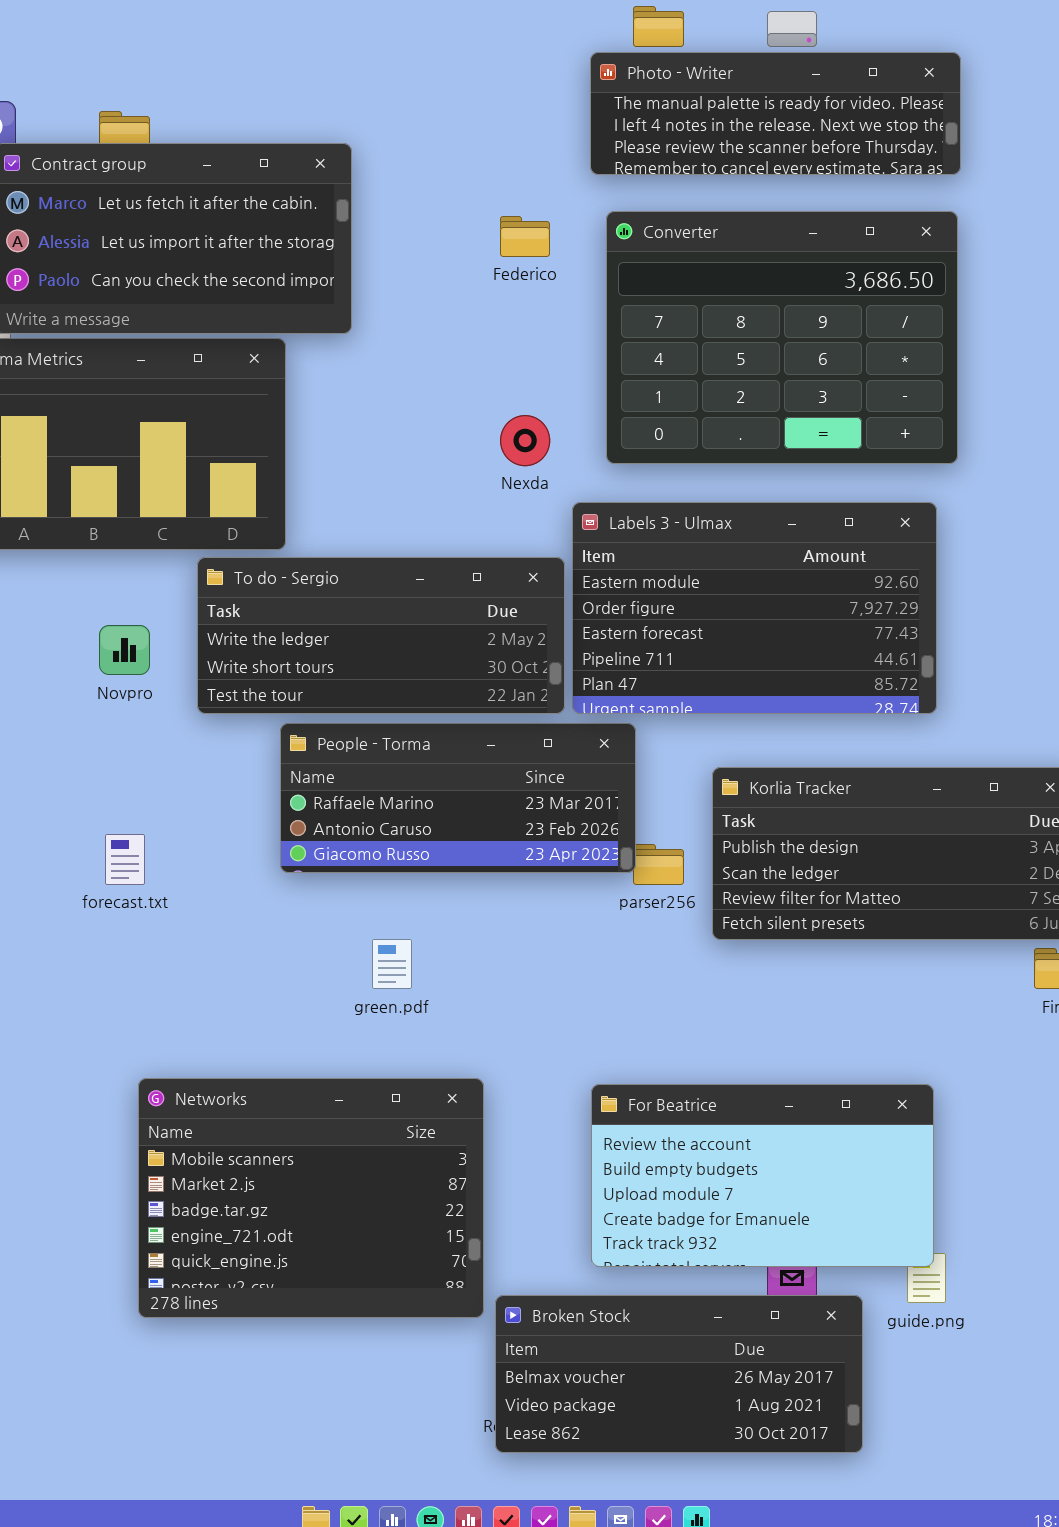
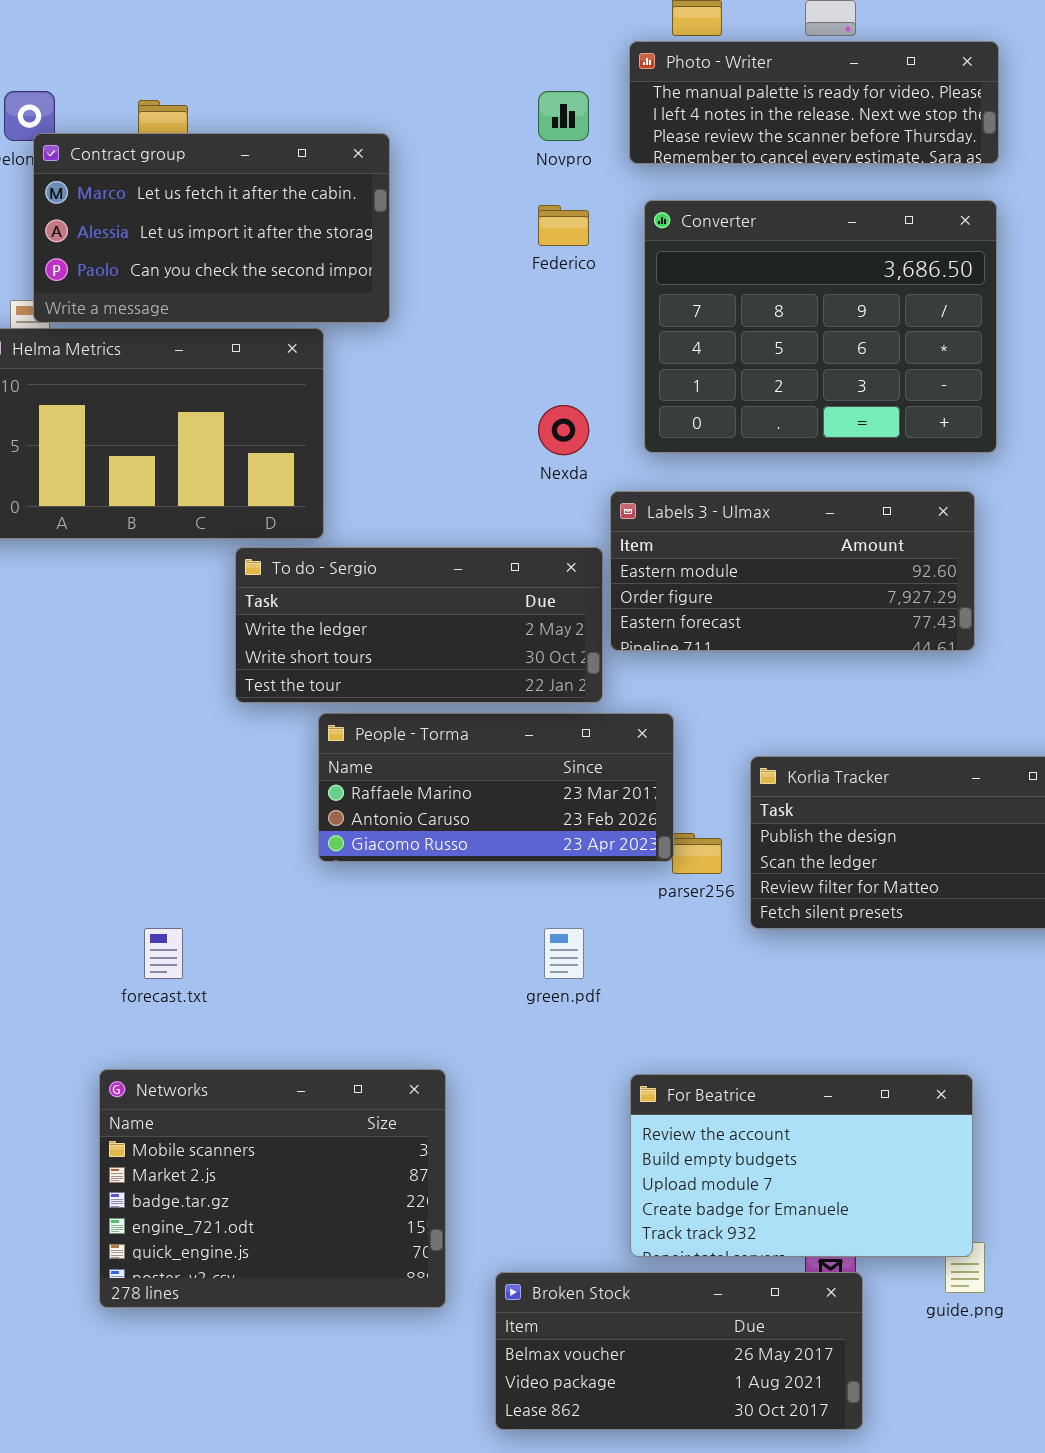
Labels 3 - Ulmax: [572,502,937,714] -> [610,491,975,651], resized
Novpro: [99,625,150,675] -> [538,91,589,141], moved
forecast.txt: [105,834,145,885] -> [144,928,183,979], moved
green.pdf: [372,939,412,989] -> [544,928,584,979], moved
Networks: [138,1078,484,1318] -> [99,1069,446,1308], moved
Broken Stock: [495,1295,863,1453] -> [495,1272,863,1430], moved

